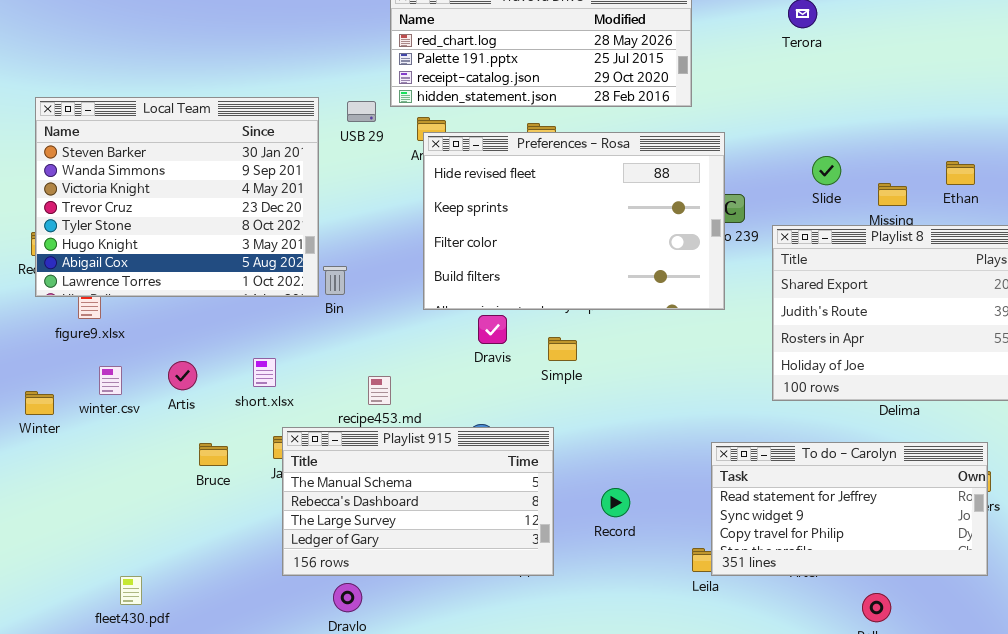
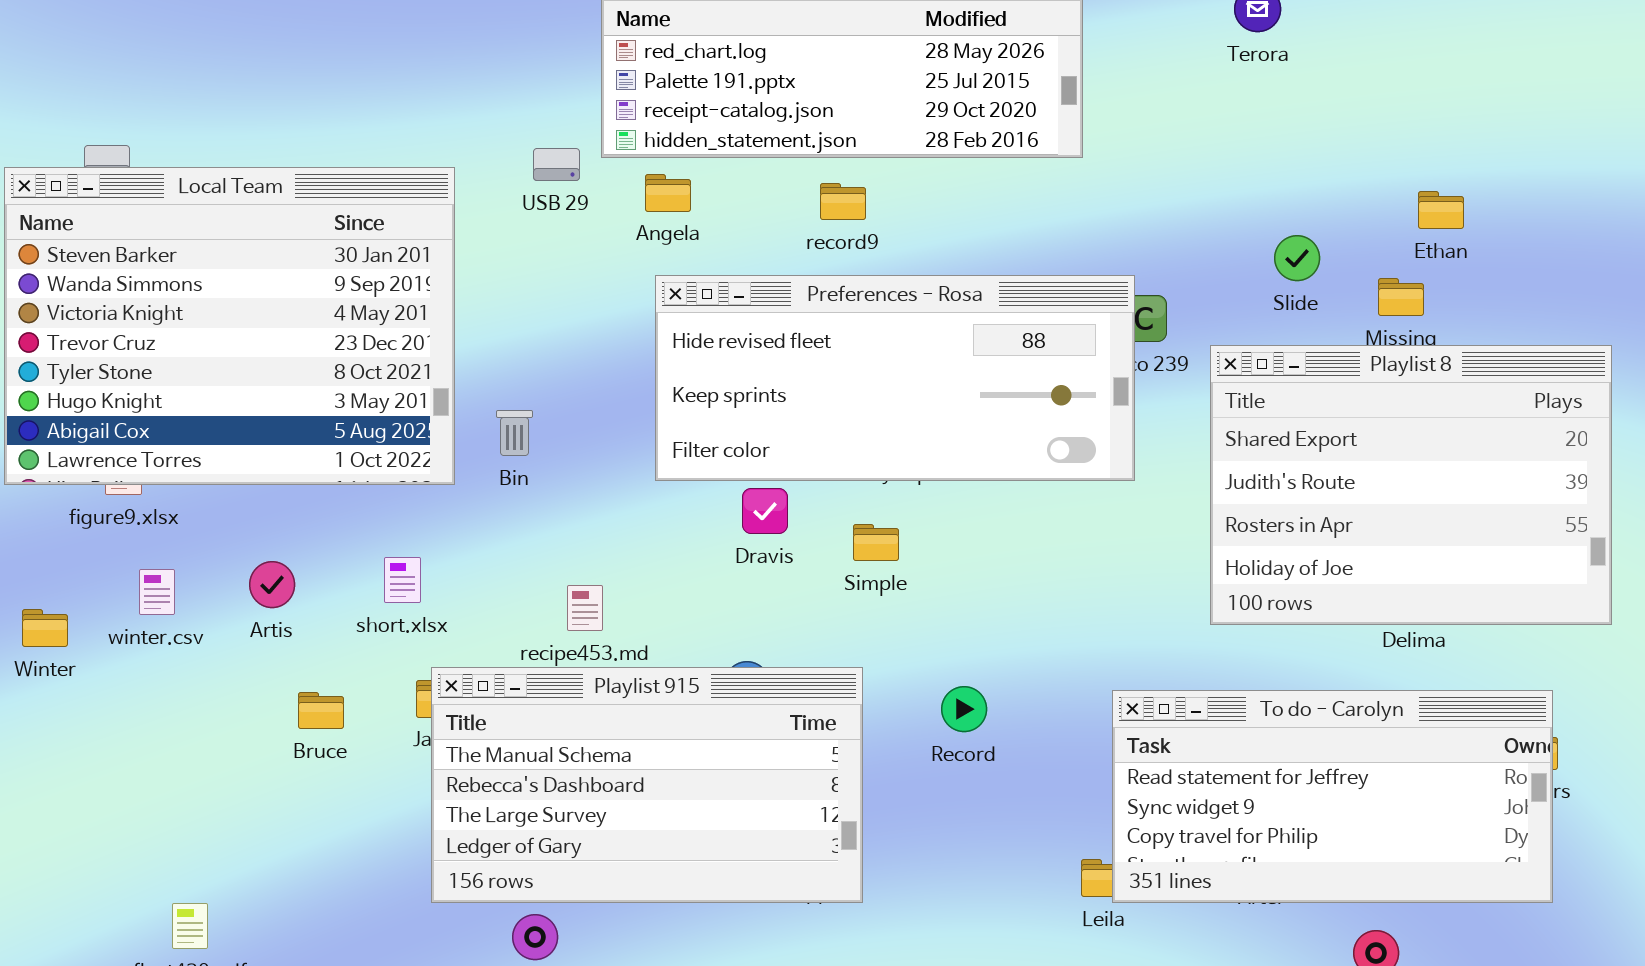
Local Team: [35,97,319,297] -> [4,167,455,485], moved
Preferences - Rosa: [423,132,725,310] -> [655,275,1135,481], resized
Ethan: [946,161,975,185] -> [1418,191,1464,229], moved
Record: [601,488,630,517] -> [941,686,987,732], moved

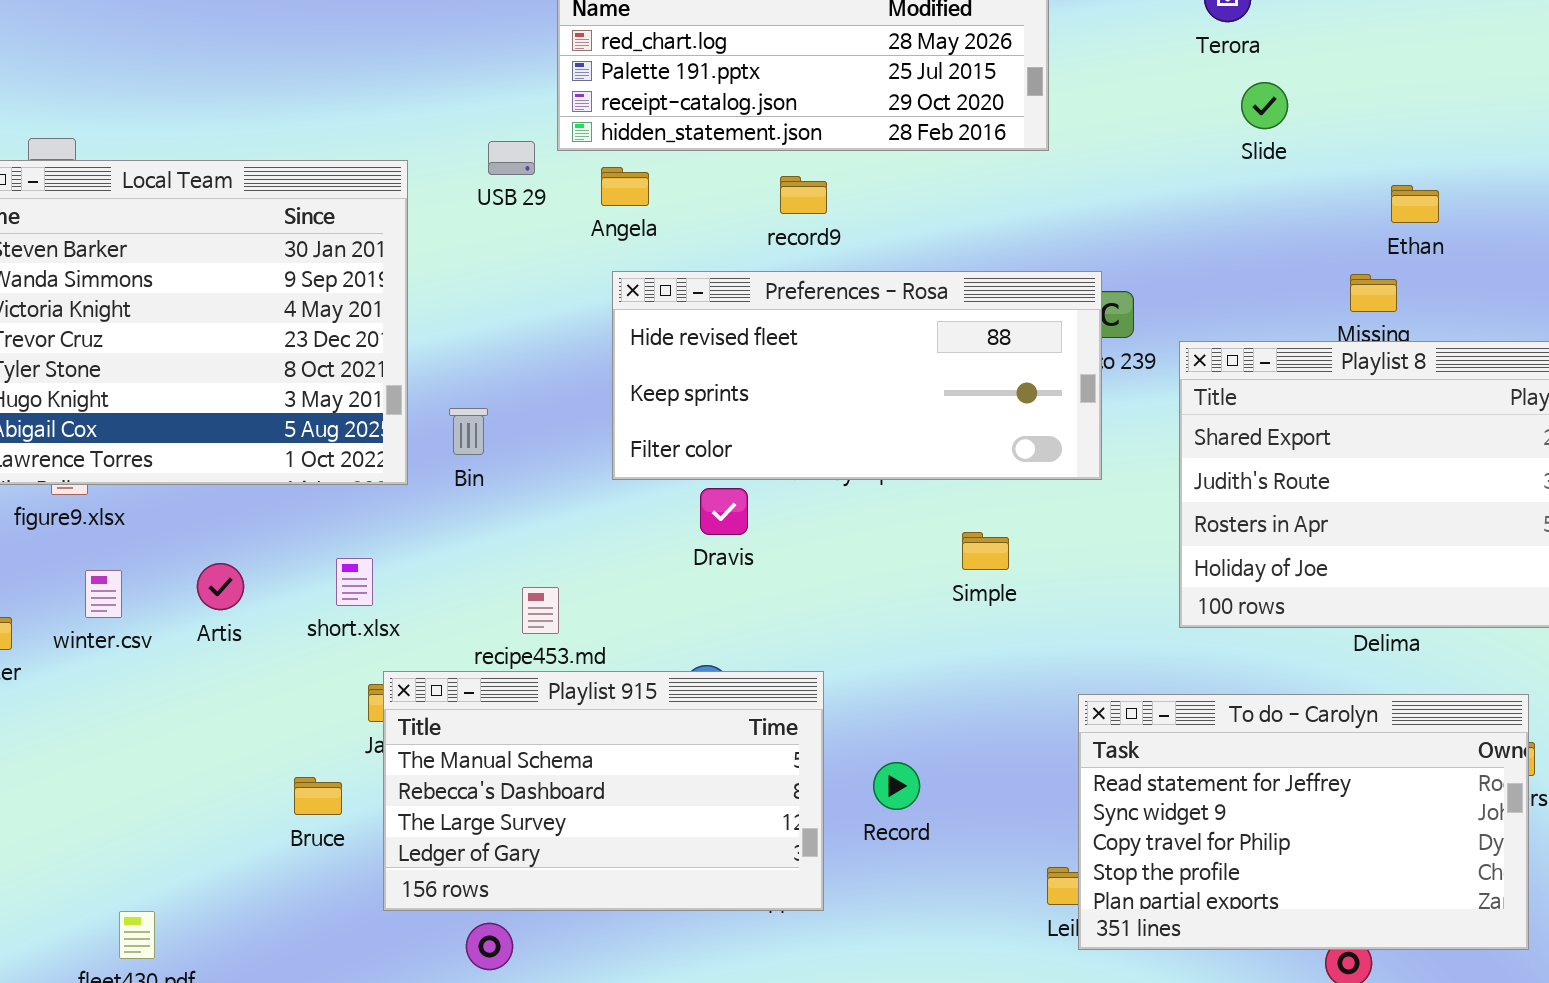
Slide: [1274,235,1320,281] -> [1241,82,1288,129], moved
Simple: [853,524,899,561] -> [962,532,1009,570], moved
Record: [941,686,987,732] -> [873,762,920,810], moved
To do - Carolyn: [1112,690,1553,903] -> [1078,694,1529,950], resized
Bruce: [298,692,344,729] -> [294,777,342,815], moved

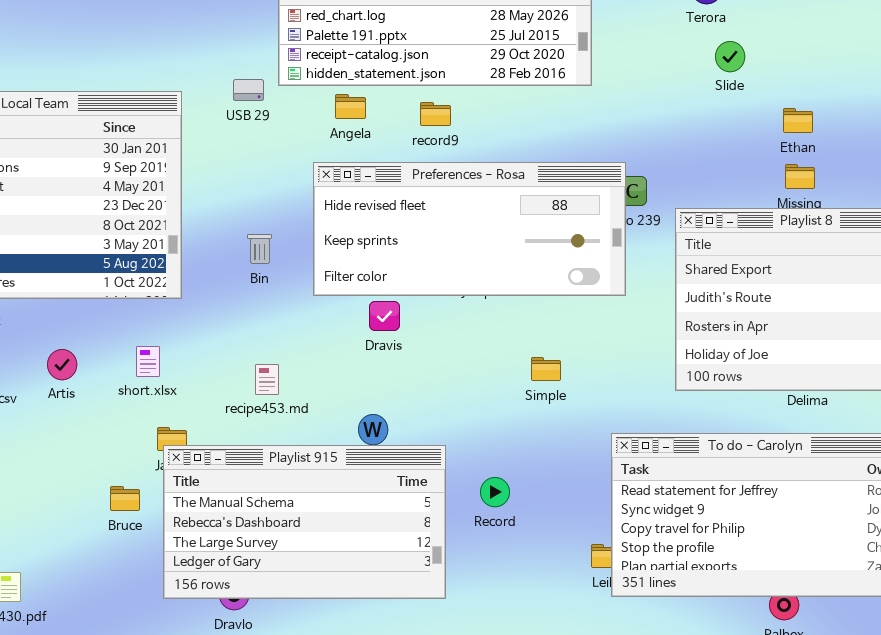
Angela: [601,167,649,206] -> [335,94,366,119], moved
Ethan: [1391,185,1439,223] -> [783,108,813,133], moved
Bin: [449,408,488,455] -> [247,234,272,264], moved
Simple: [962,532,1009,570] -> [531,357,561,381], moved
Playlist 915: [383,671,824,911] -> [163,445,446,599], moved

